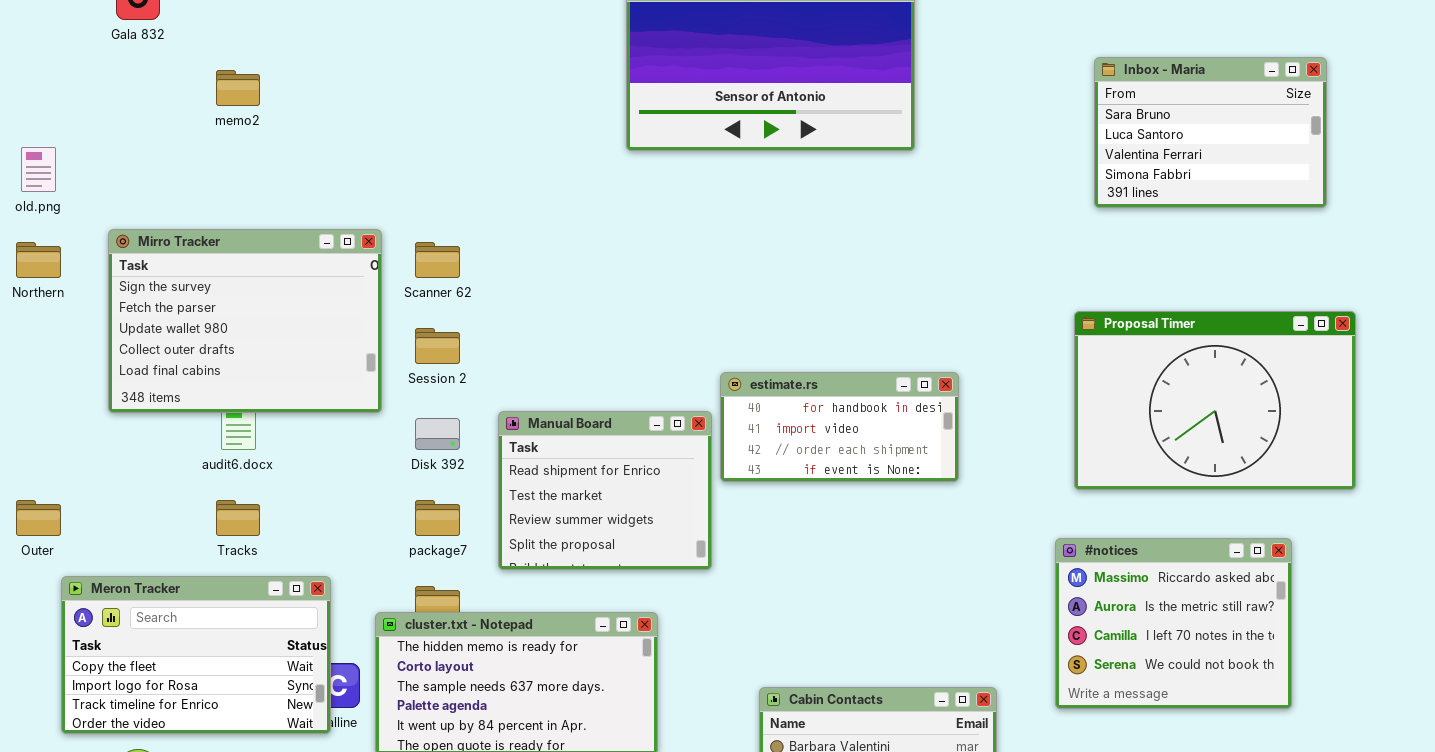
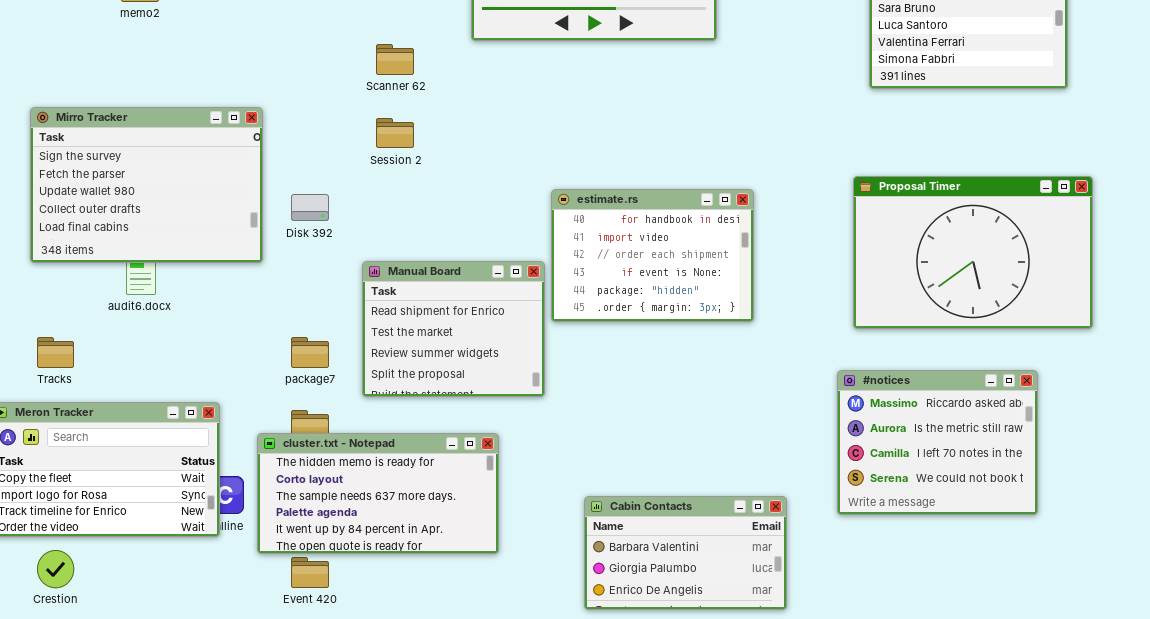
Scanner 62: [415,242,460,278] -> [376,44,414,75], moved
Session 2: [415,328,460,364] -> [376,118,414,148], moved
estimate.rs: [720,372,959,482] -> [551,189,754,322], resized
Disk 392: [415,418,460,450] -> [291,194,329,221], moved
Tracks: [216,500,260,536] -> [37,337,74,368], moved

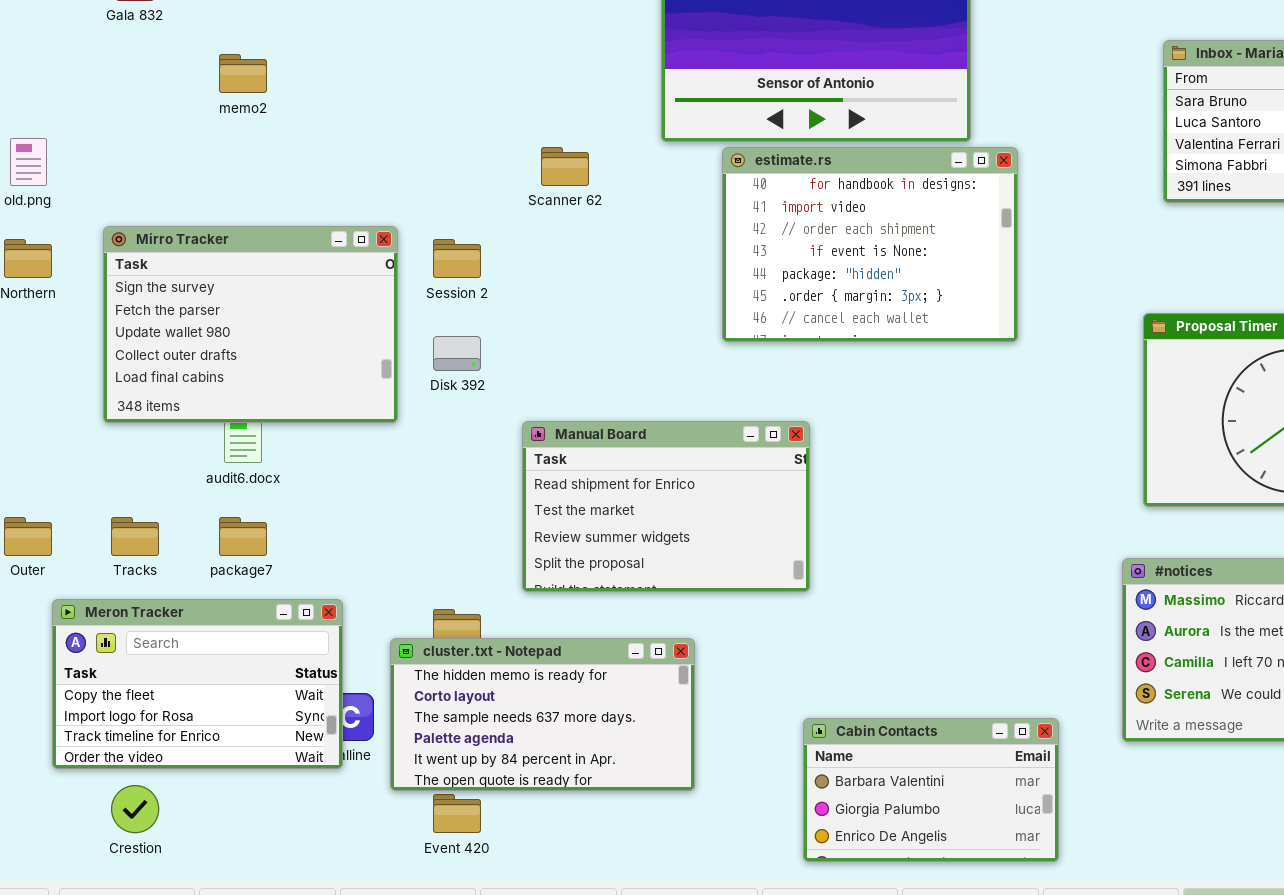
Session 2: [376,118,414,148] -> [433,239,481,278], moved
estimate.rs: [551,189,754,322] -> [722,147,1018,342], moved, resized
Manual Board: [362,261,545,397] -> [522,421,810,592], resized
package7: [291,337,329,368] -> [219,517,267,556], moved

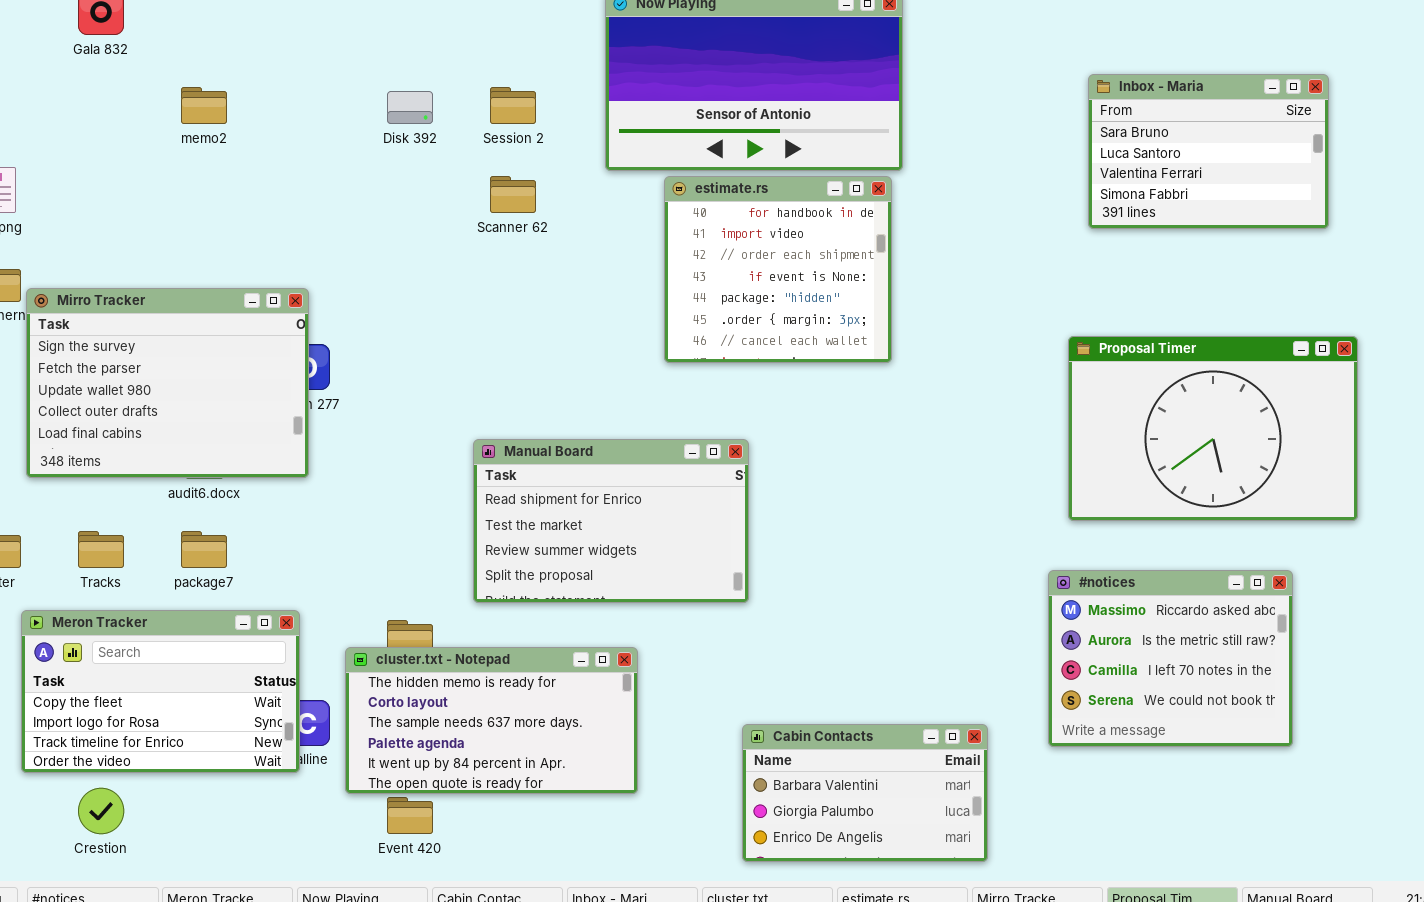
estimate.rs: [722,147,1018,342] -> [664,176,892,363], resized
Mirro Tracker: [103,226,398,423] -> [26,288,309,478], moved
Session 2: [433,239,481,278] -> [490,87,536,124], moved
Disk 392: [433,336,481,371] -> [387,91,433,124], moved

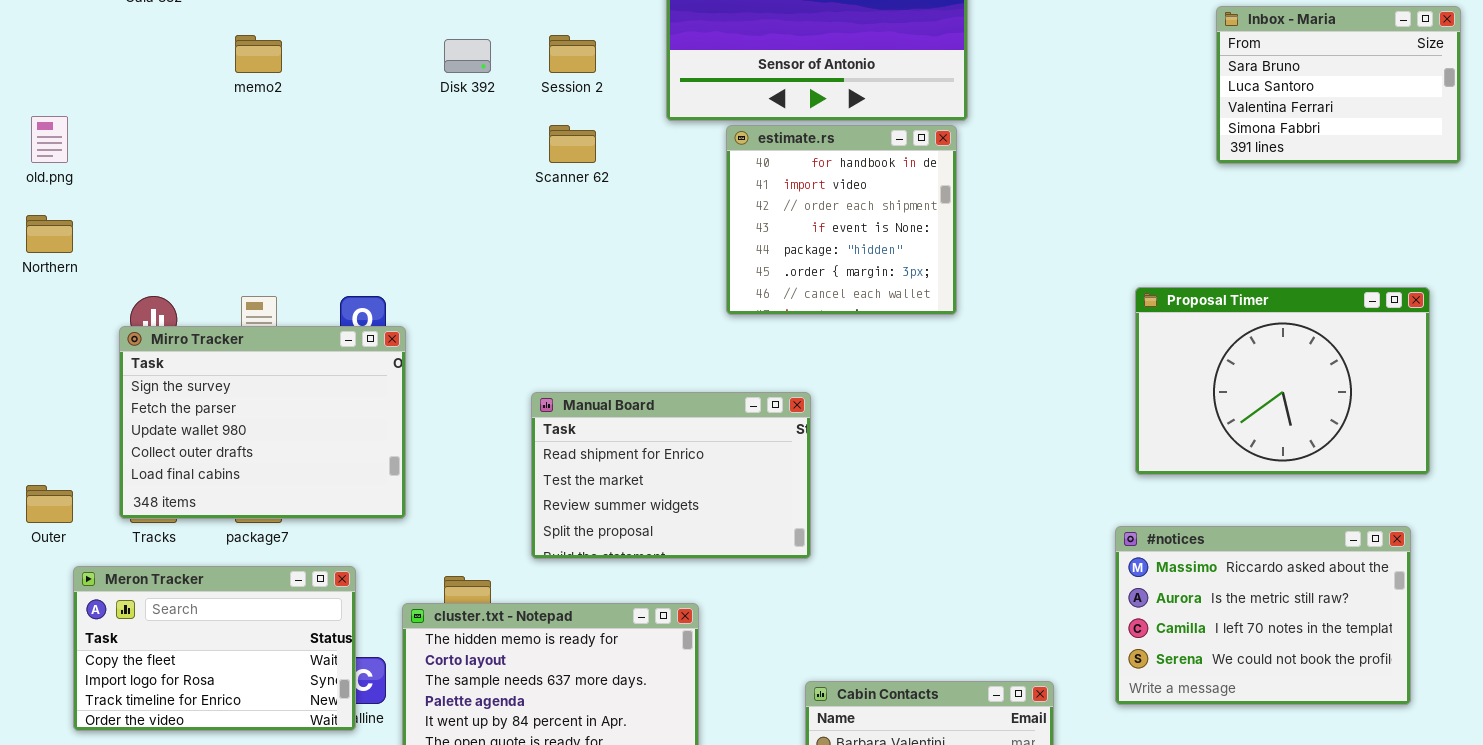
Inbox - Maria: [1088,74,1329,229] -> [1216,6,1461,164], moved
Mirro Tracker: [26,288,309,478] -> [119,326,406,519], moved
#notices: [1048,570,1293,747] -> [1115,526,1411,705], resized

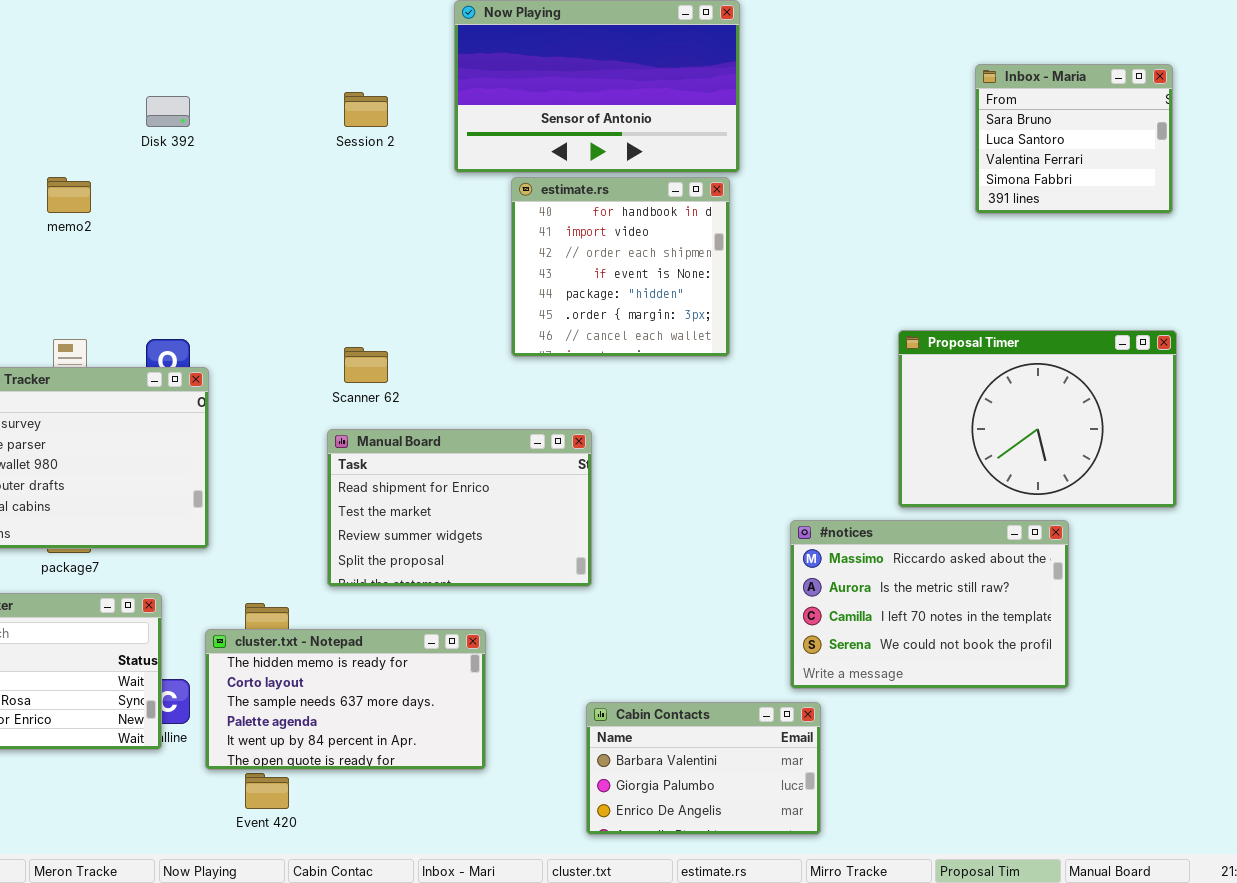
Inbox - Maria: [1216,6,1461,164] -> [975,64,1173,214], resized
memo2: [235,35,282,73] -> [47,177,91,213], moved
Disk 392: [444,39,491,73] -> [146,96,190,127], moved
Scanner 62: [549,125,596,163] -> [344,347,388,383], moved
#notices: [1115,526,1411,705] -> [790,520,1069,689], moved

